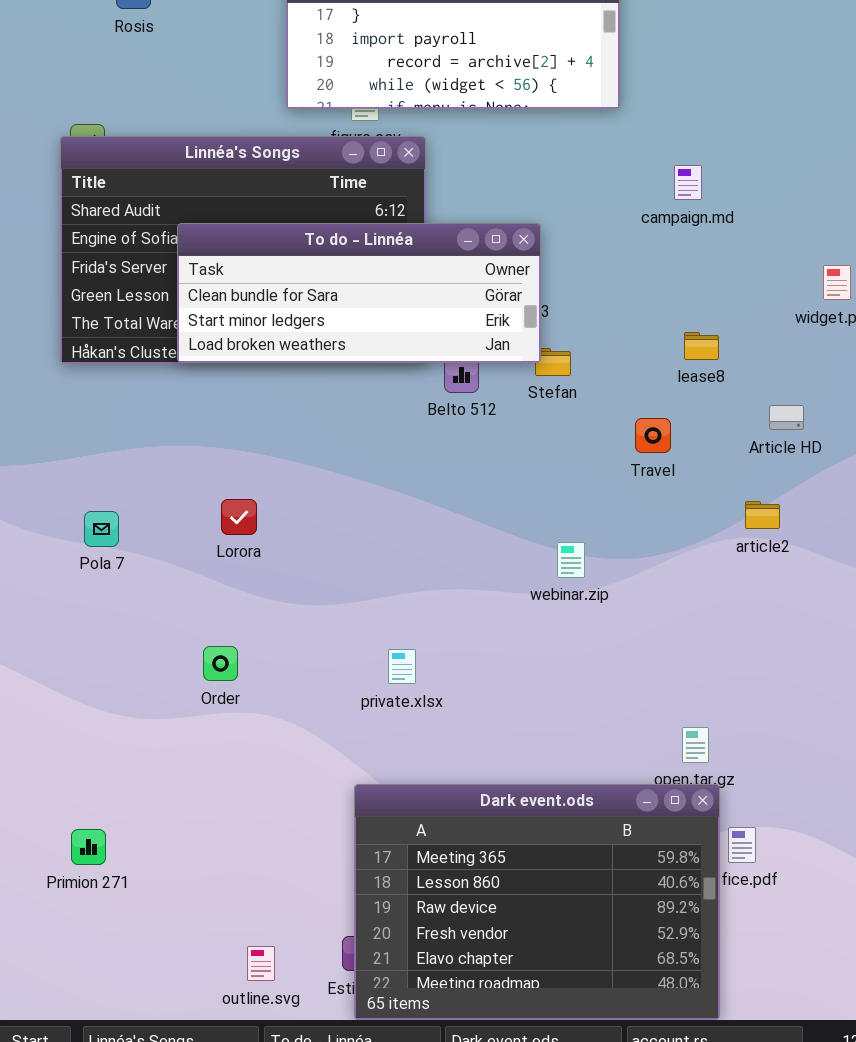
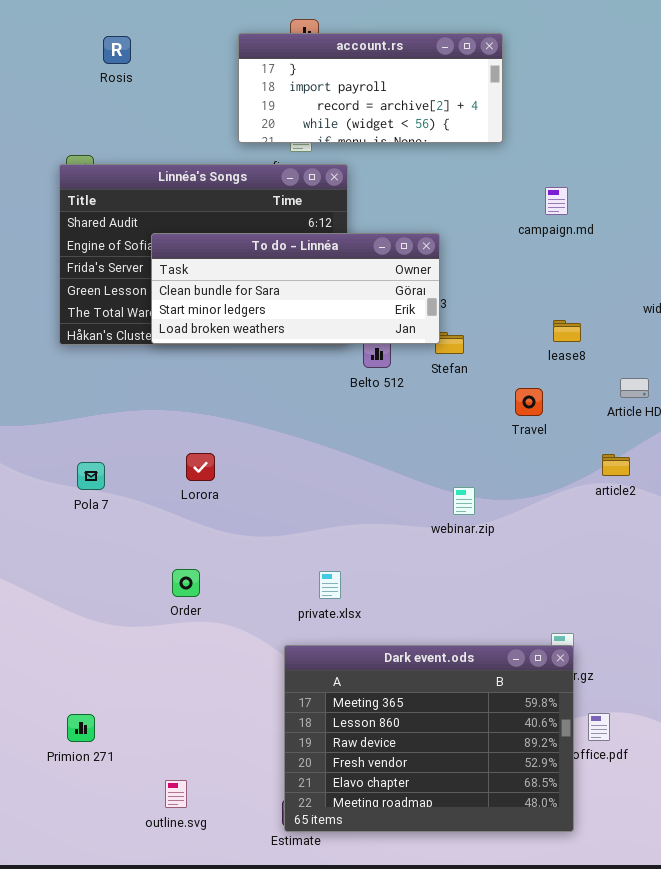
Dark event.ods: [354,784,720,1020] -> [284,645,574,832], moved
outline.svg: [247,946,275,981] -> [165,780,187,808], moved

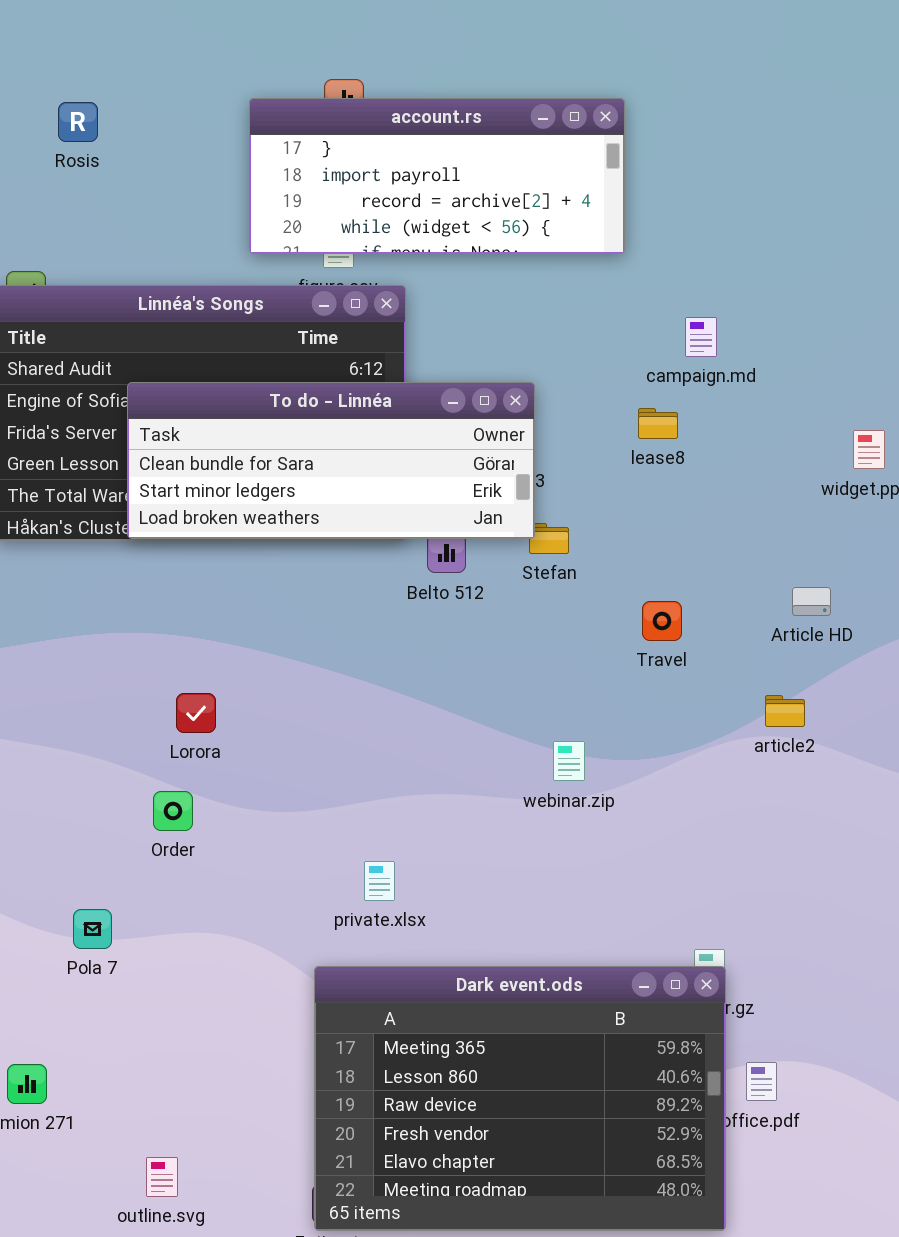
lease8: [553,320,581,342] -> [638,408,678,439], moved
Pola 7: [77,462,105,490] -> [73,909,112,949], moved
Order: [172,569,200,597] -> [153,791,193,831], moved

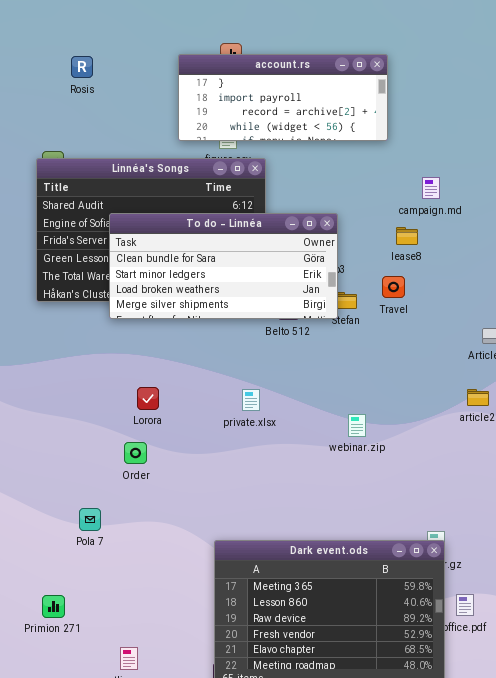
To do - Linnéa: [127,382,535,539] -> [109,213,338,319], resized
Travel: [642,601,682,641] -> [382,276,405,298], moved
private.xlsx: [364,861,395,901] -> [242,389,260,411], moved

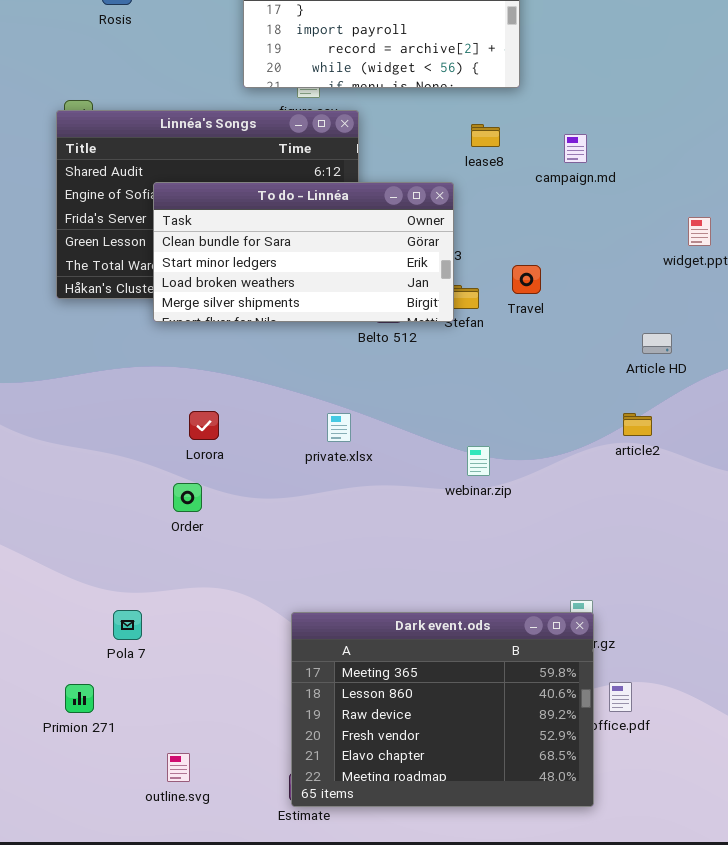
lease8: [396,227,418,245] -> [471,124,500,147], moved
Pola 7: [79,508,101,531] -> [113,610,142,640], moved

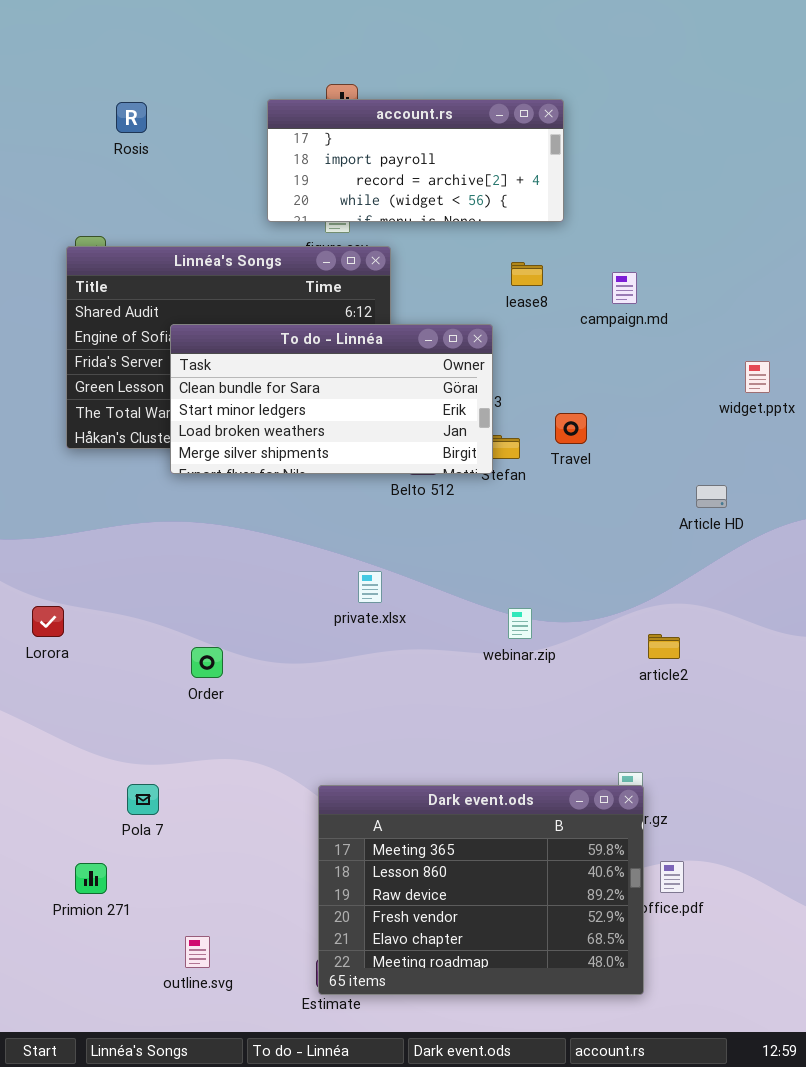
Lorora: [189,411,219,440] -> [32,606,64,637], moved
article2: [623,413,652,436] -> [648,634,680,659], moved

